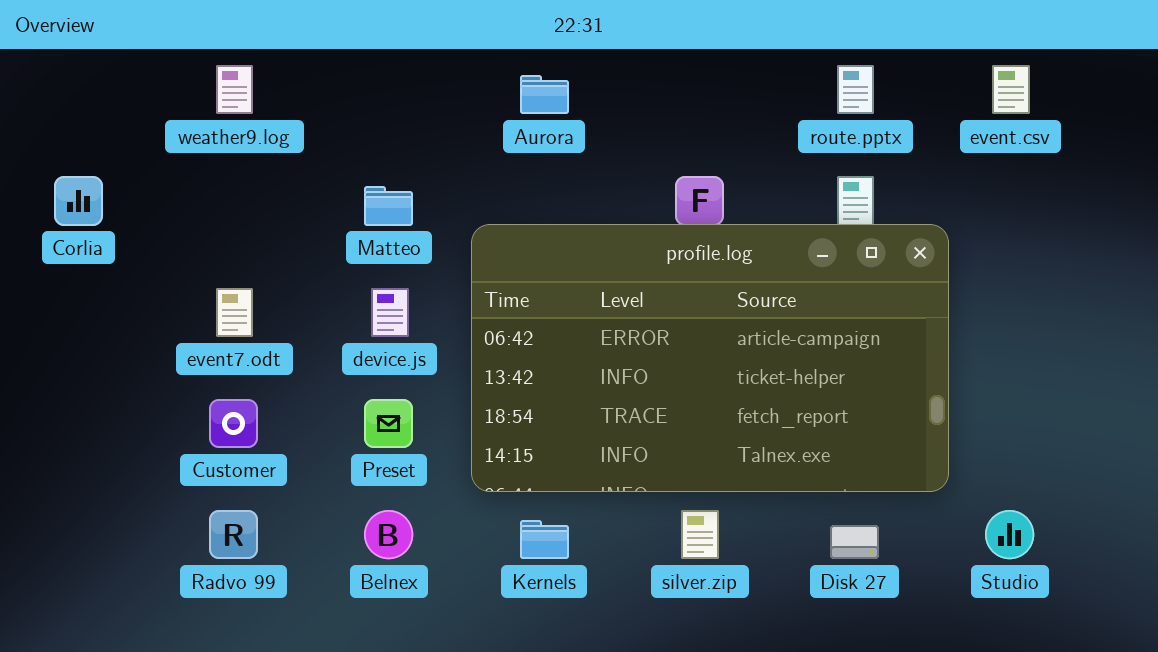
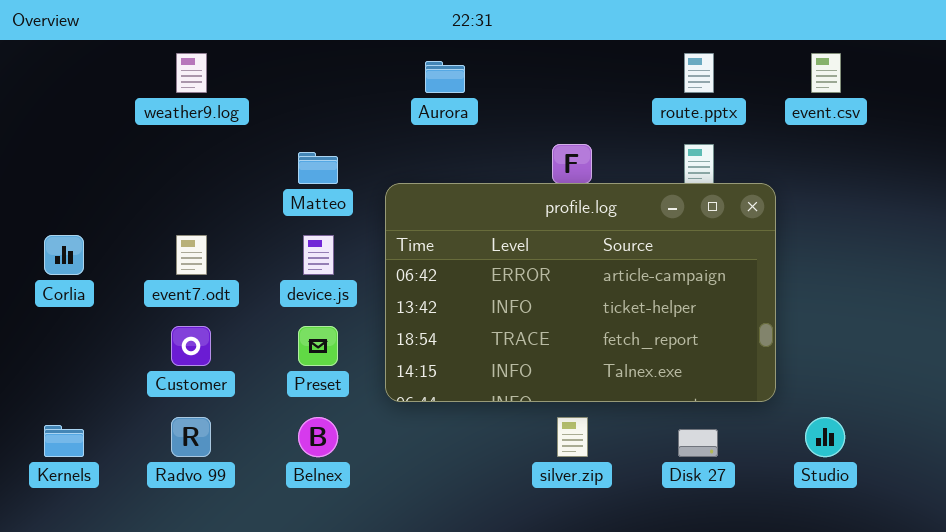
Corlia: [54,176,103,226] -> [44,235,84,275], moved
Kernels: [520,520,569,559] -> [44,425,84,457], moved

